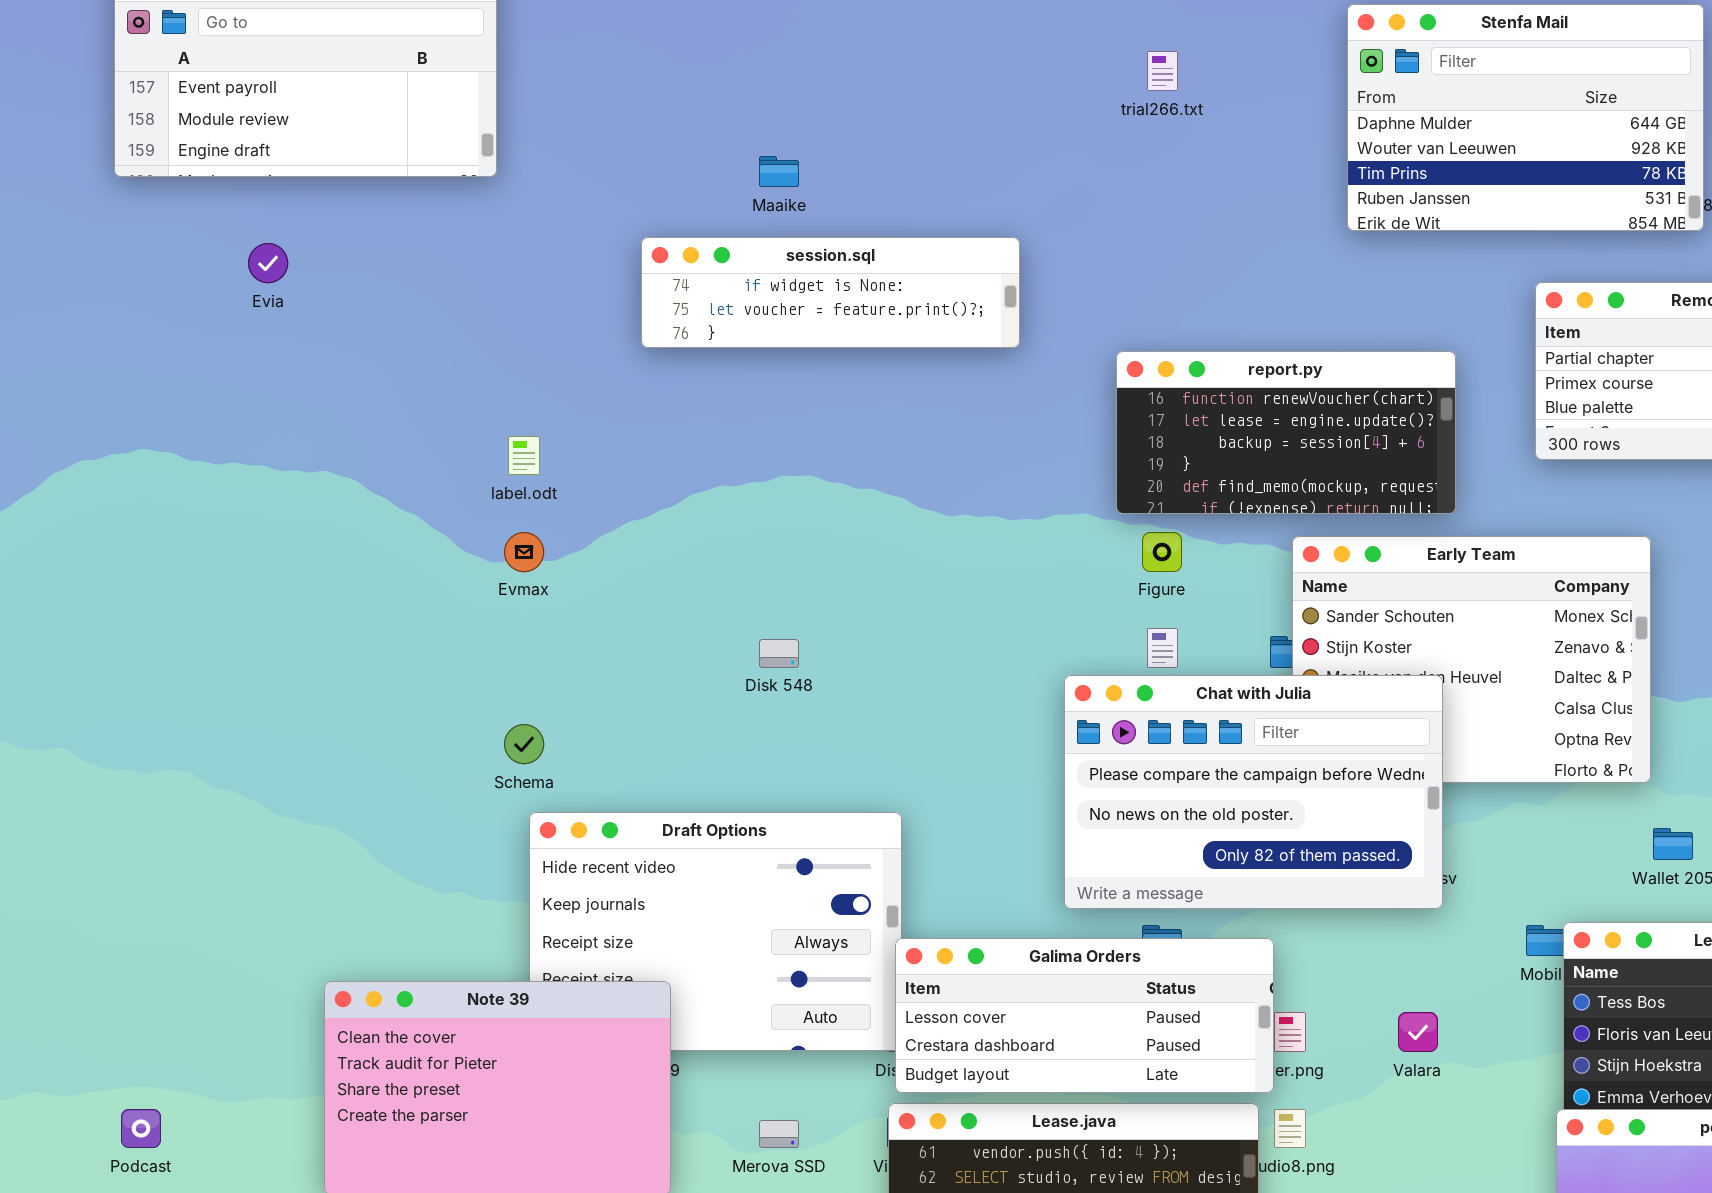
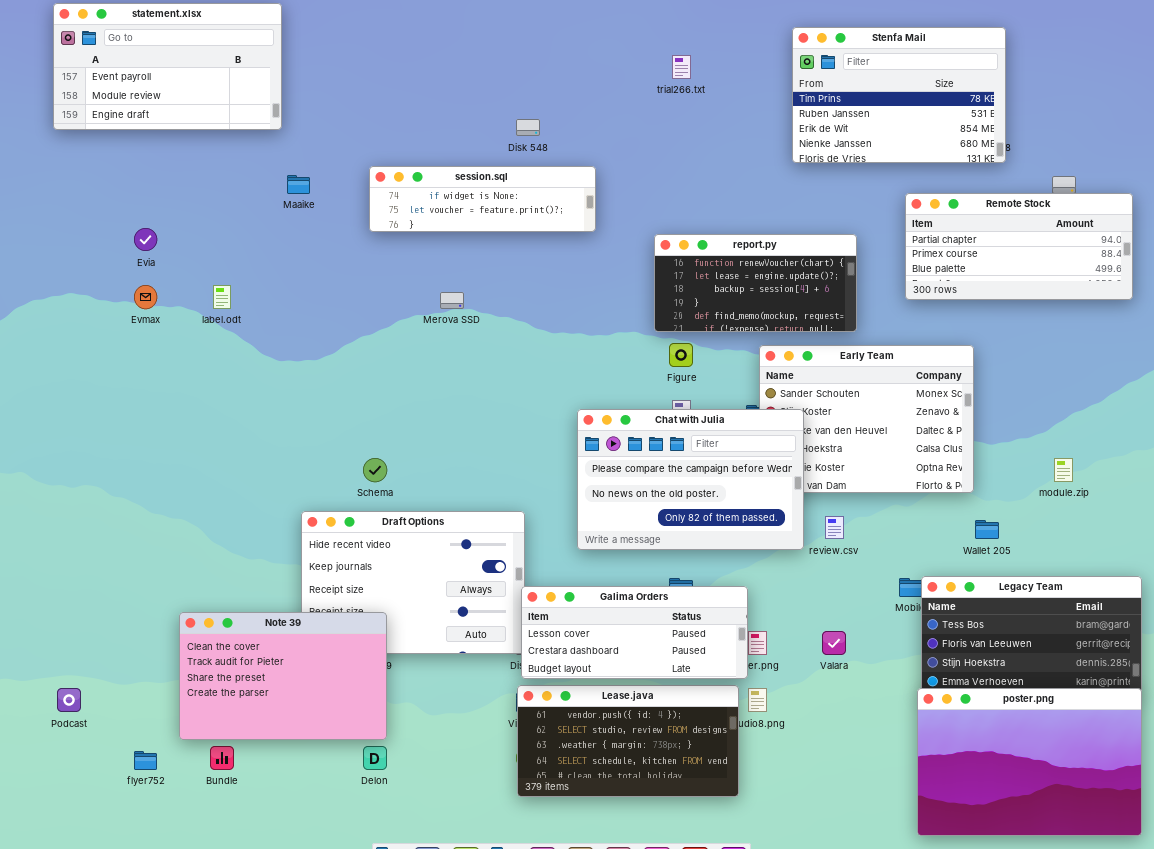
Stenfa Mail: [1347,4,1704,231] -> [792,27,1006,163], scrolled down 2 rows
Maaike: [759,156,799,187] -> [287,175,310,194], moved
Evia: [248,243,288,283] -> [134,228,157,251], moved
label.odt: [508,436,540,475] -> [213,285,231,309], moved
Evmax: [504,532,544,572] -> [134,285,157,309], moved
Disk 548: [759,639,799,668] -> [516,119,540,136], moved
Chat with Julia: [1064,675,1443,909] -> [577,409,804,550], moved
Schema: [504,724,544,764] -> [363,458,387,482], moved
Merova SSD: [759,1120,799,1148] -> [440,292,464,309], moved

